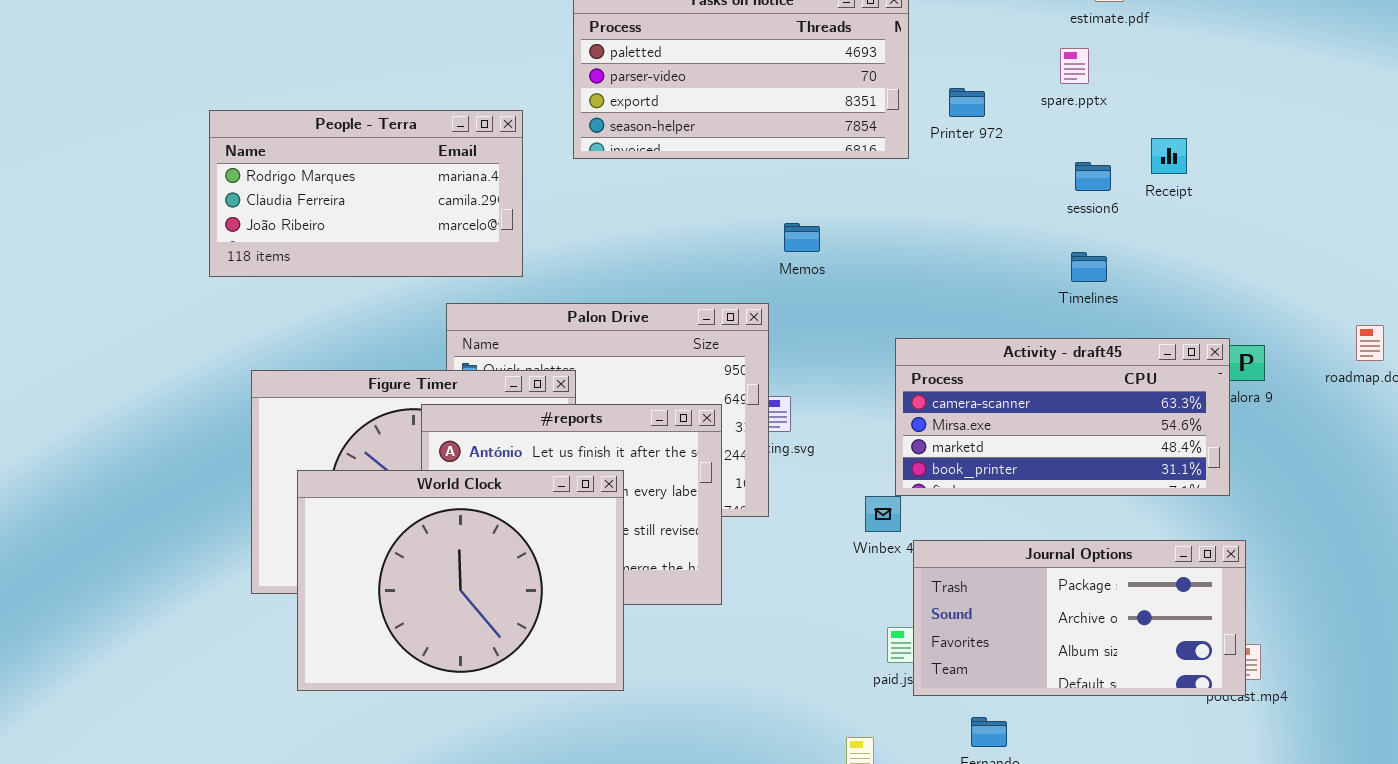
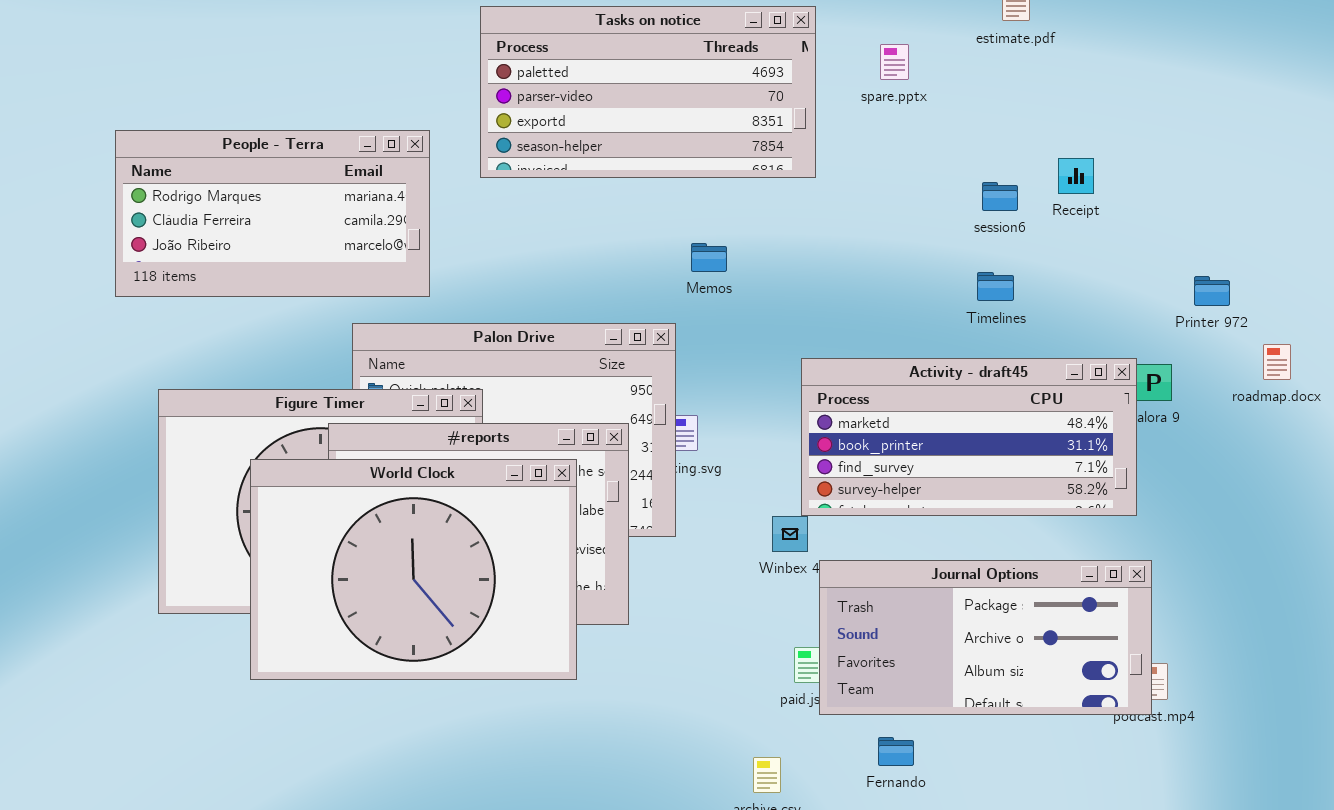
spare.pptx: [1060,48,1089,84] -> [880,44,909,80], moved
Printer 972: [949,88,985,117] -> [1194,276,1230,306], moved
Activity - draft45: [895,338,1230,496] -> [801,358,1137,516], scrolled down 2 rows
World Clock: [297,470,624,691] -> [250,459,577,680], moved

